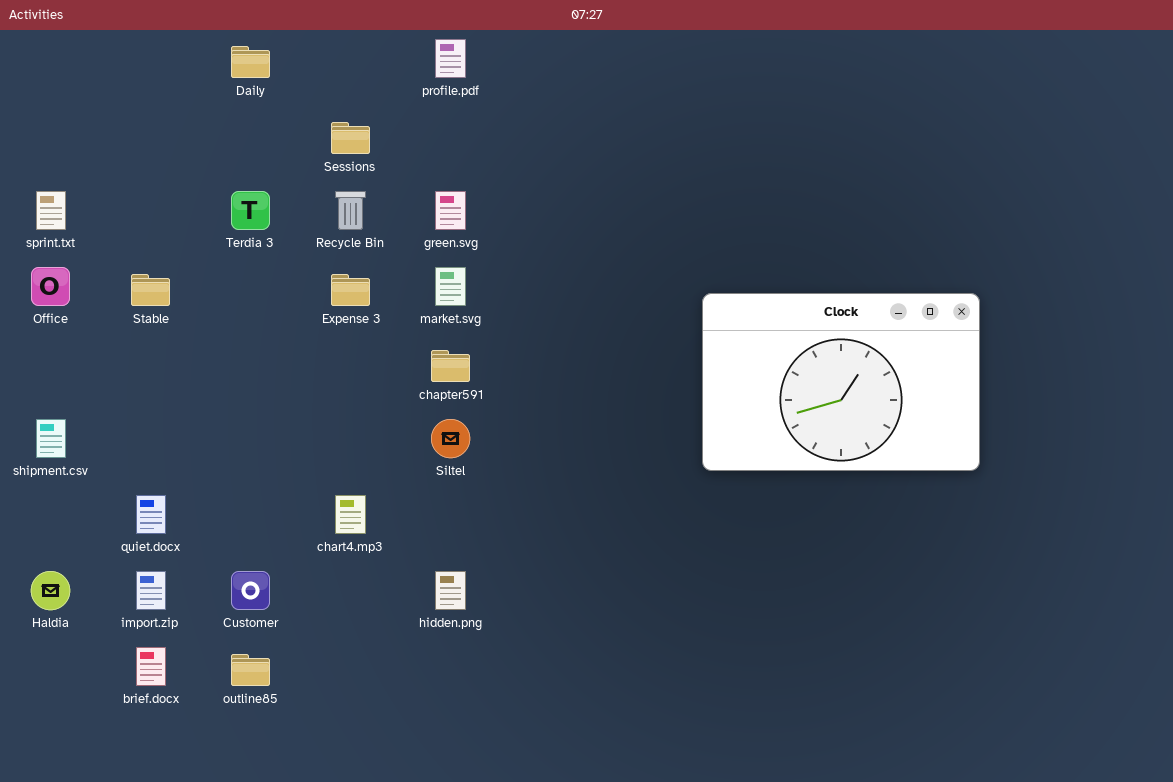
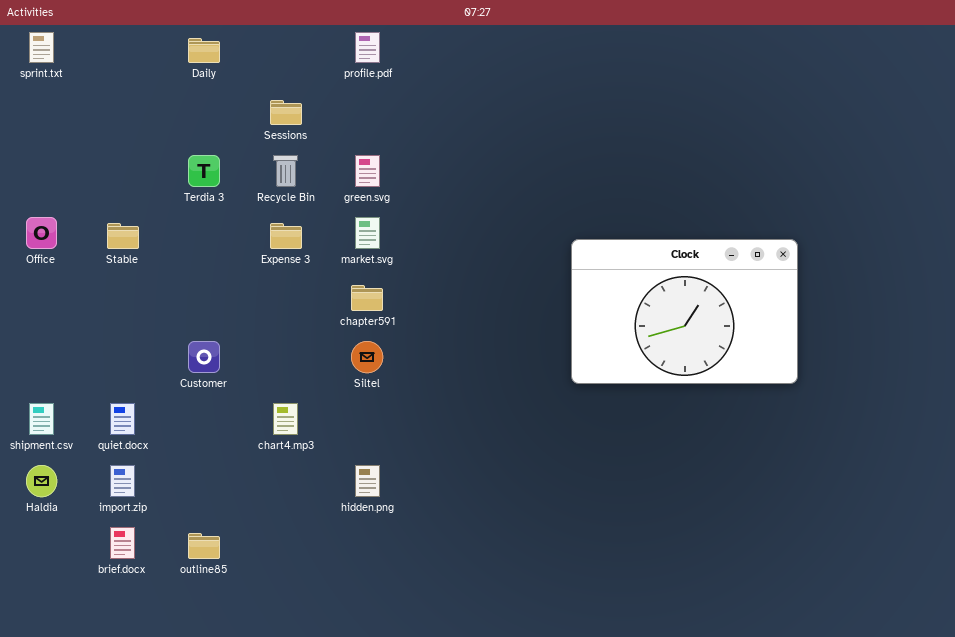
sprint.txt: [36,191,66,230] -> [29,32,54,63], moved
shipment.csv: [36,419,66,458] -> [29,403,54,435], moved
Customer: [231,571,270,610] -> [188,341,220,373], moved

